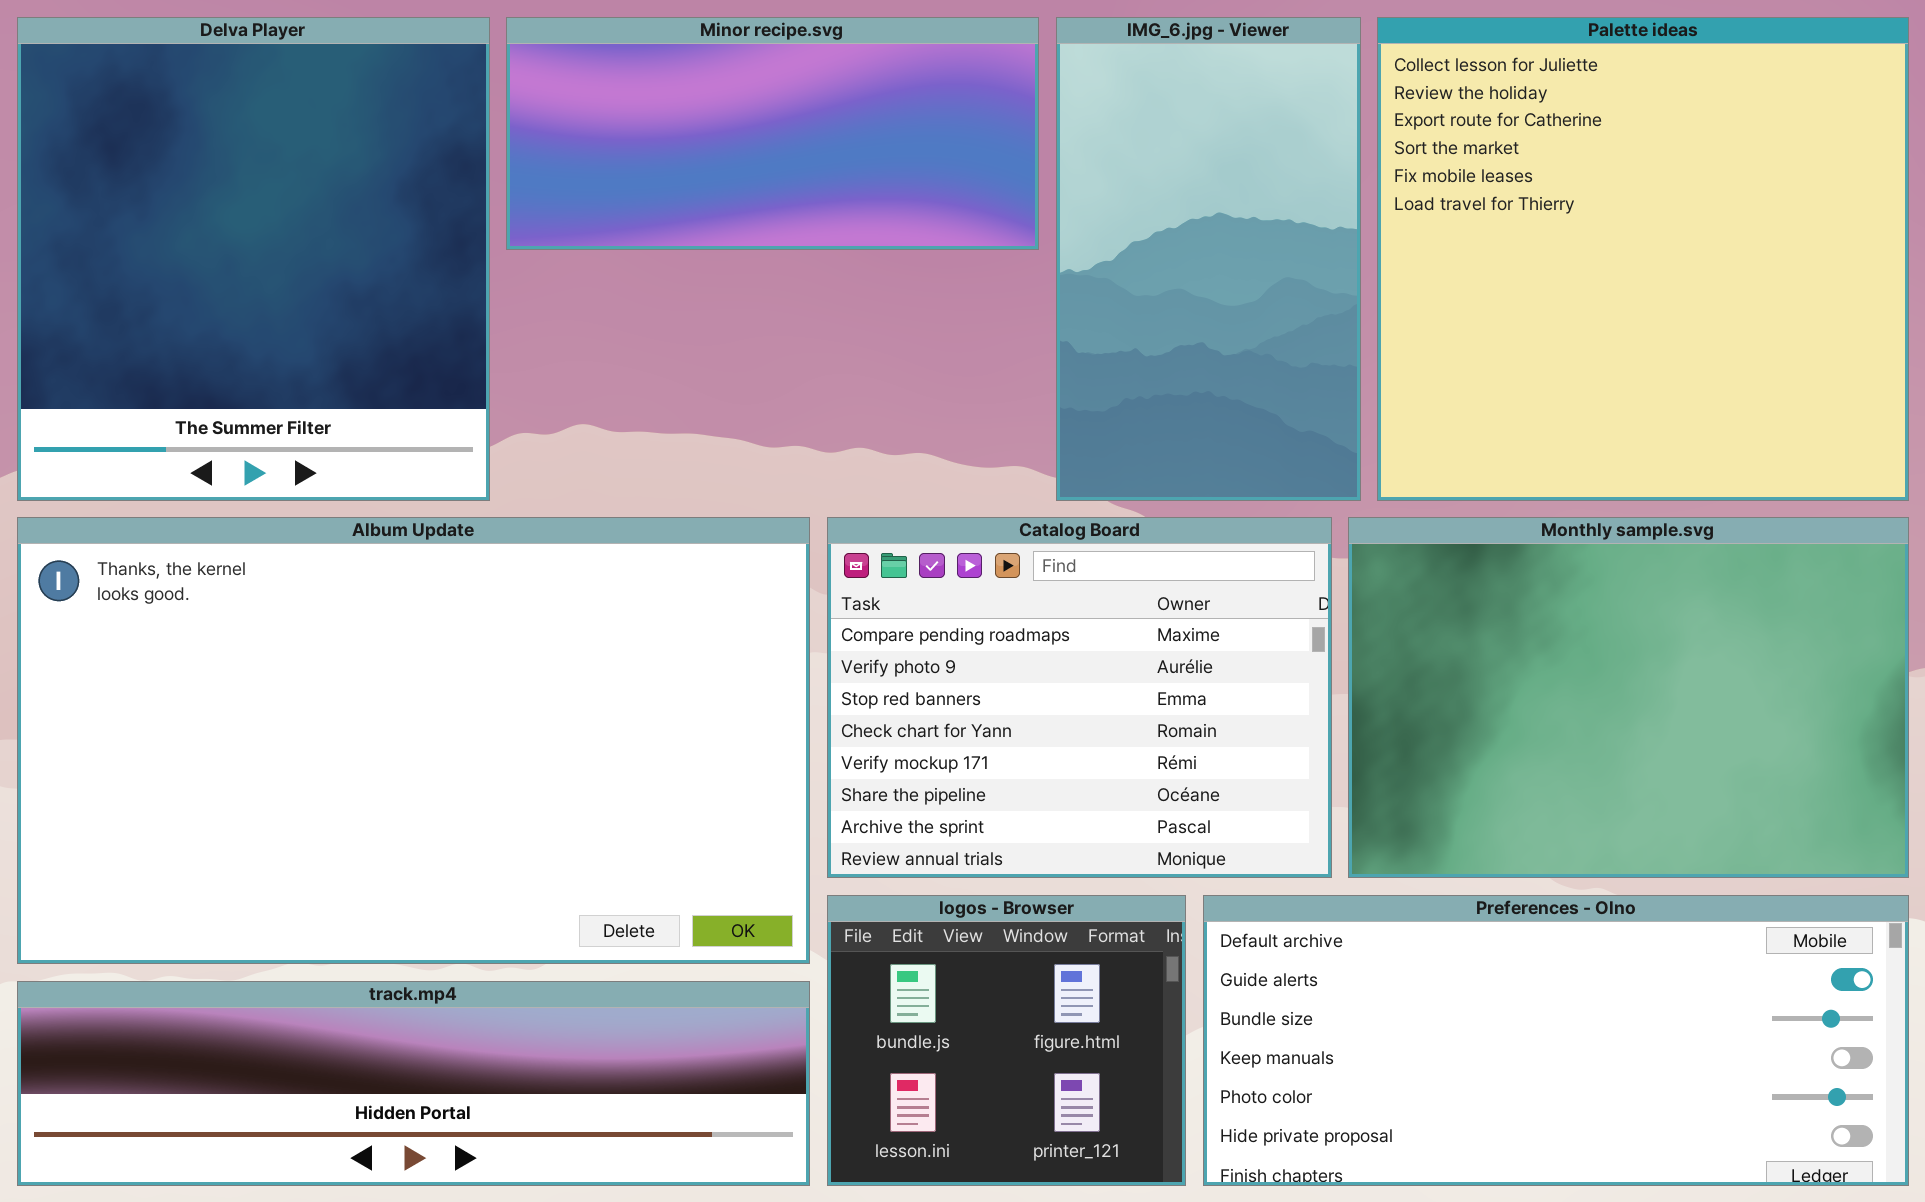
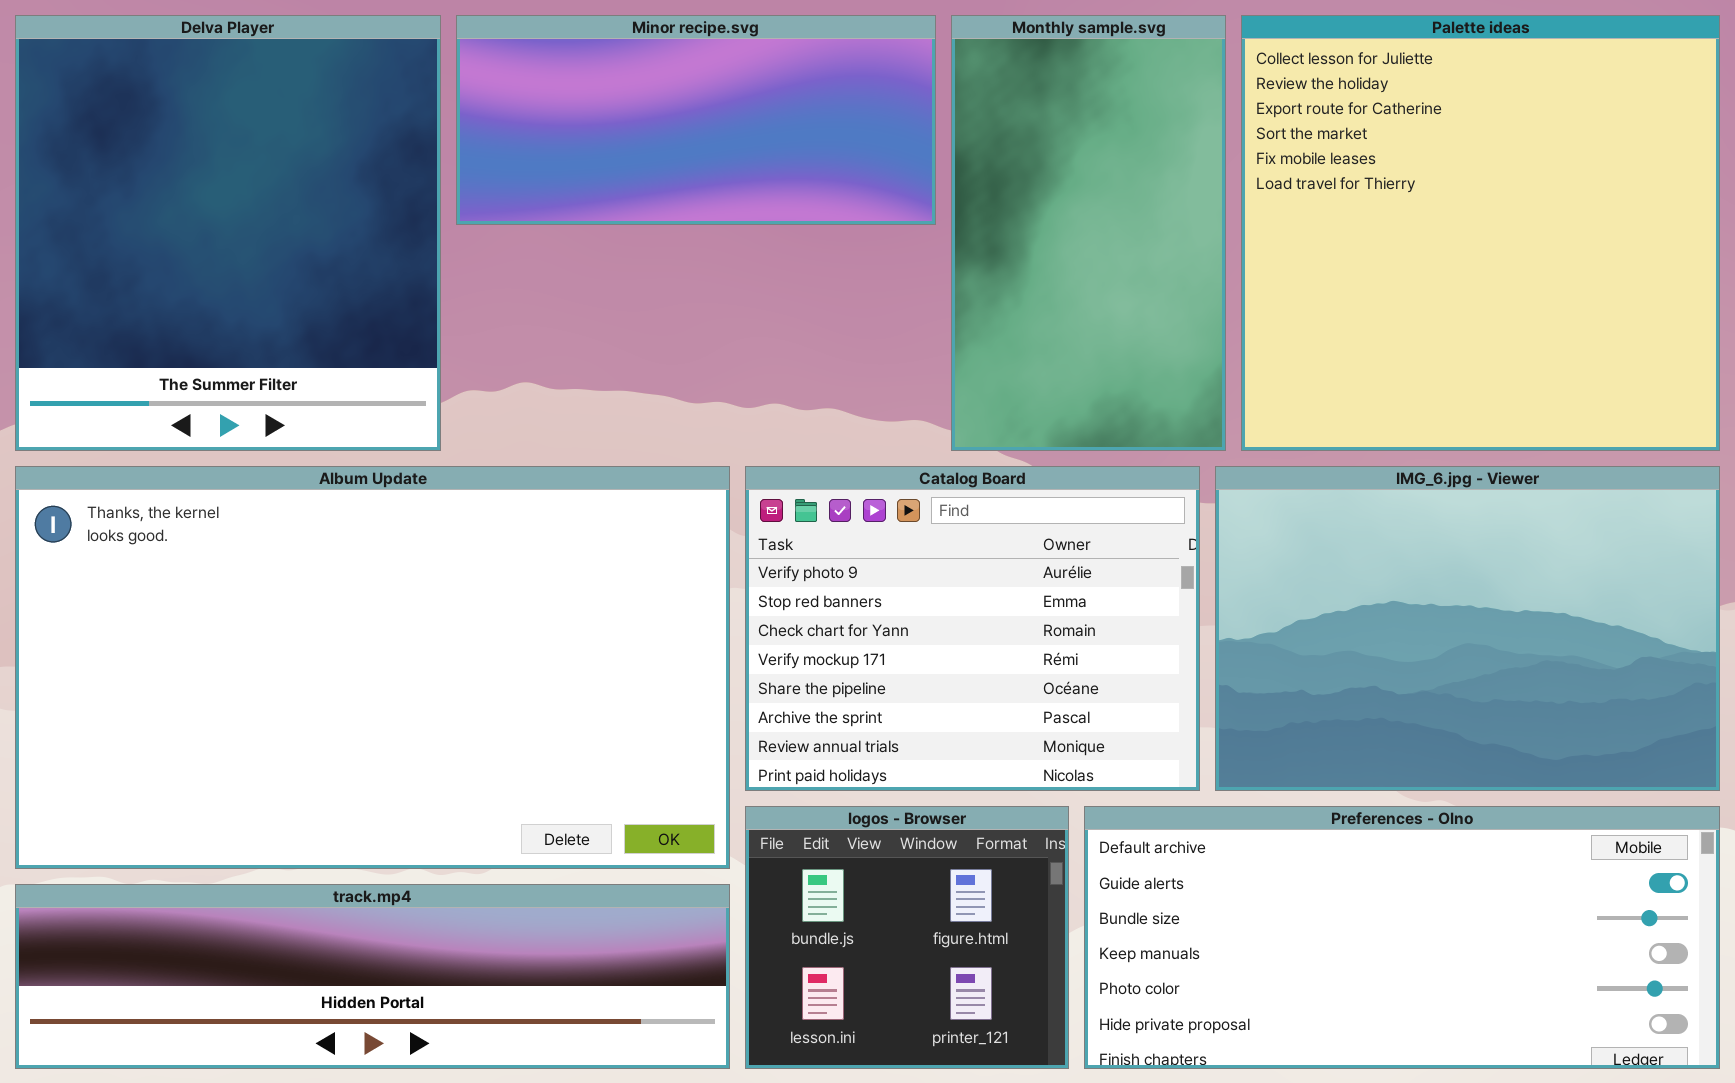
IMG_6.jpg - Viewer: [1056,17,1361,501] -> [1215,466,1720,791], moved, resized
Catalog Board: [827,517,1332,878] -> [745,466,1200,791], scrolled down 1 row
Monthly sample.svg: [1348,517,1909,878] -> [951,15,1226,451], moved, resized

